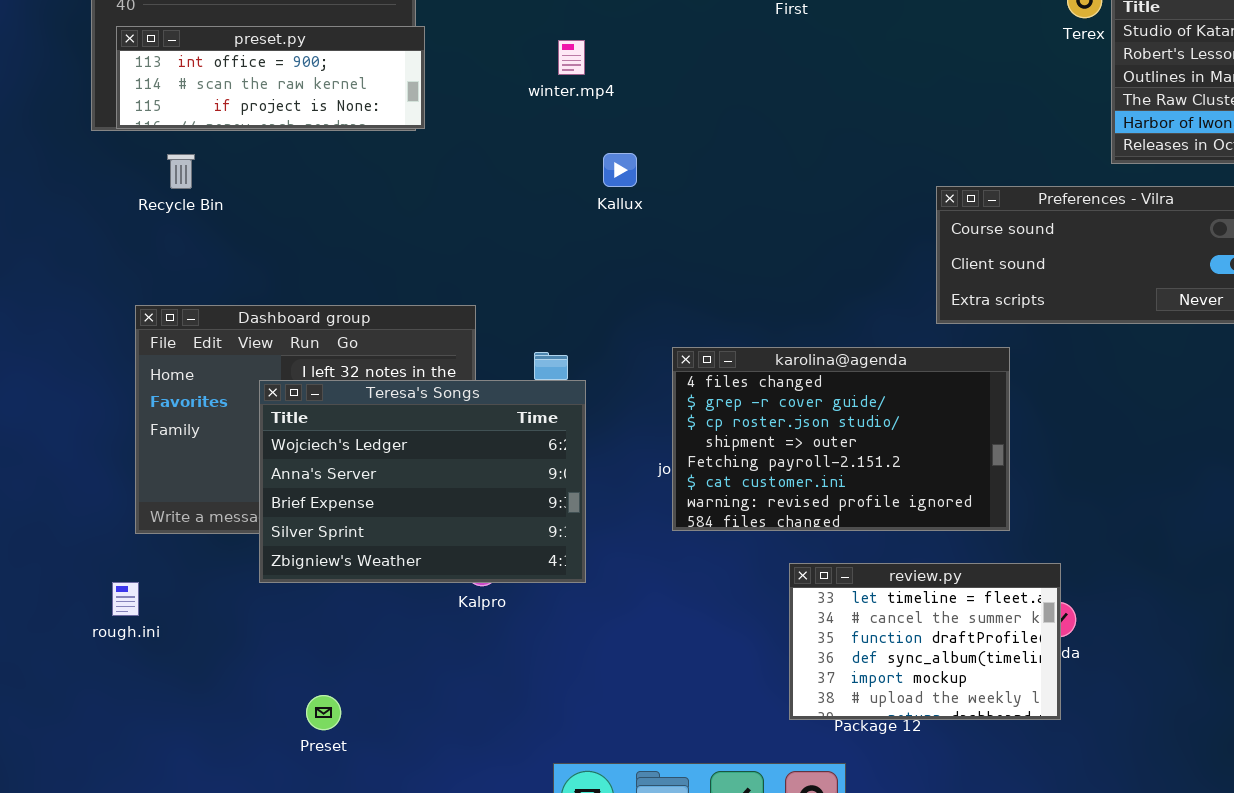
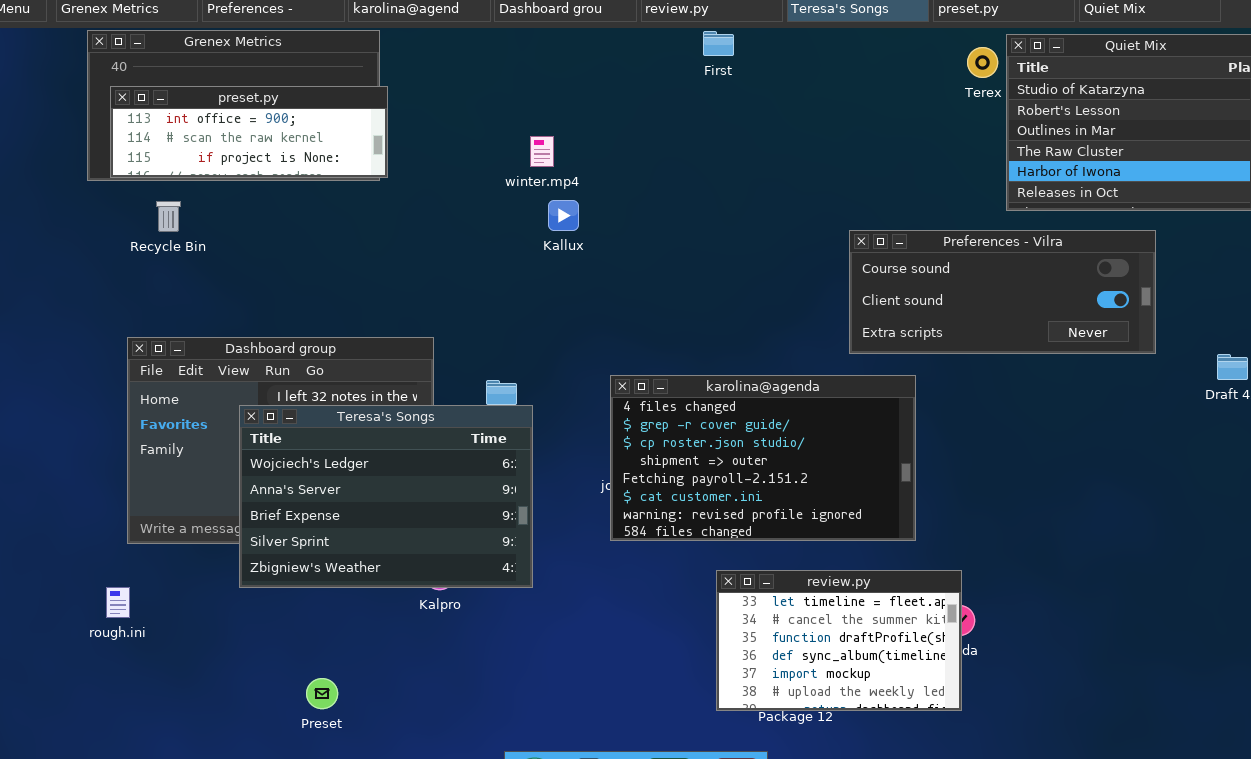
winter.mp4: [558,40,585,75] -> [530,136,554,167], moved
Preset: [306,695,341,730] -> [306,678,338,709], moved

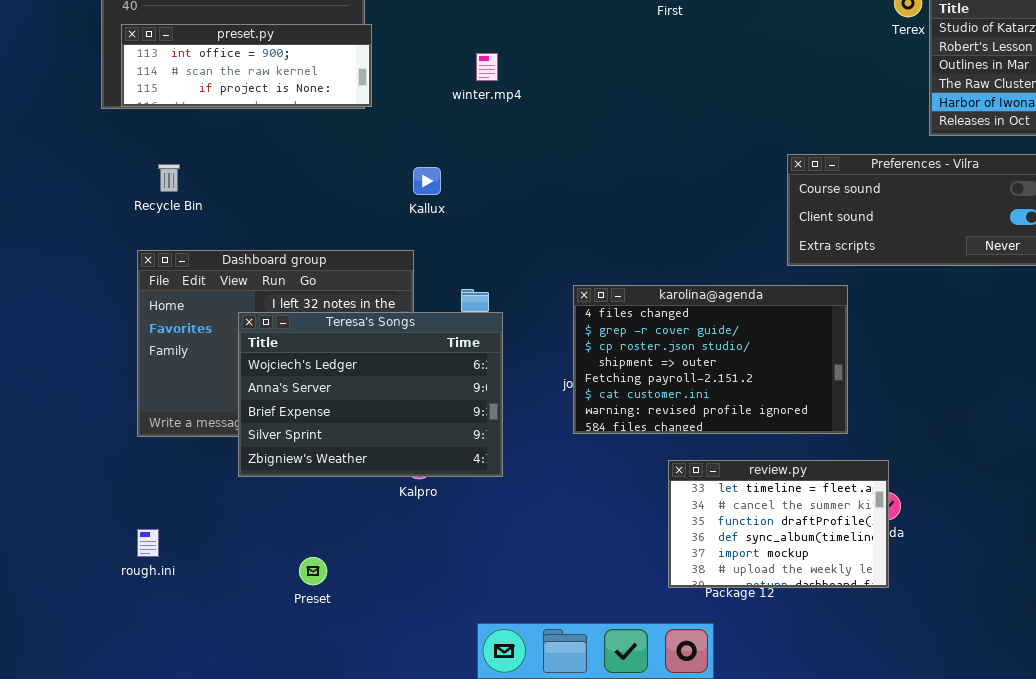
winter.mp4: [530,136,554,167] -> [476,53,498,81], moved
Kallux: [548,200,579,231] -> [413,167,441,195], moved
Recycle Bin: [156,201,181,232] -> [158,164,180,192], moved
rough.ini: [106,587,130,618] -> [137,529,159,557], moved

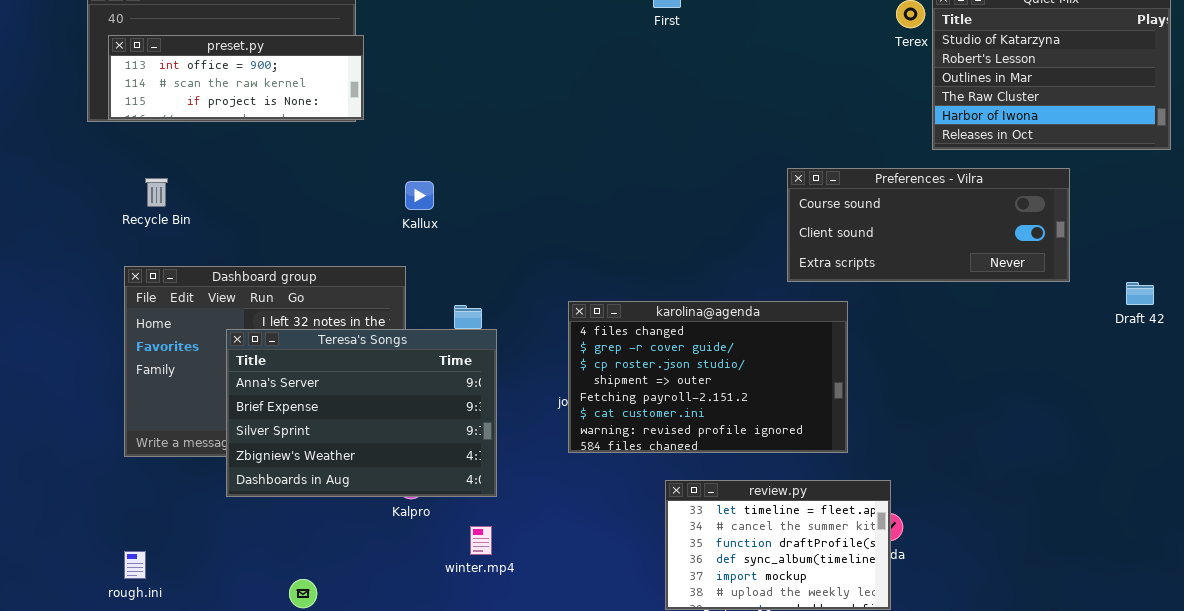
winter.mp4: [476,53,498,81] -> [470,526,492,555], moved
Teresa's Songs: [238,312,503,477] -> [226,329,497,497], scrolled down 1 row

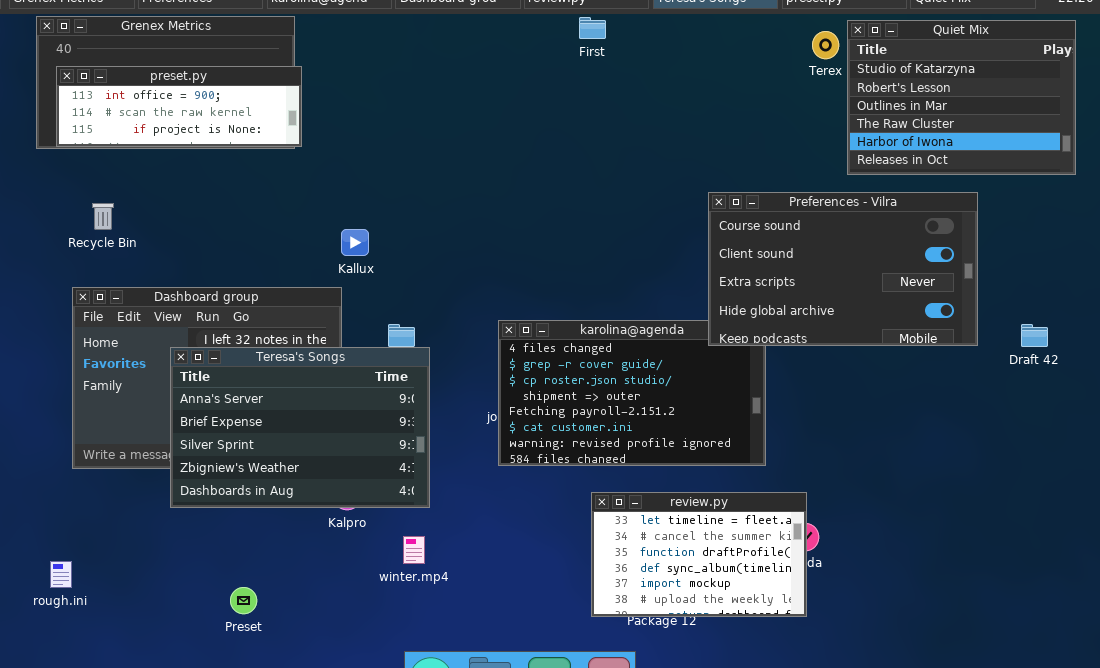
Preferences - Vilra: [787,168,1070,282] -> [708,192,978,346], resized
Kallux: [405,181,434,210] -> [341,229,369,256], moved
Draft 42: [1126,282,1154,305] -> [1021,324,1048,347], moved
rough.ini: [124,551,146,579] -> [50,561,72,588], moved

